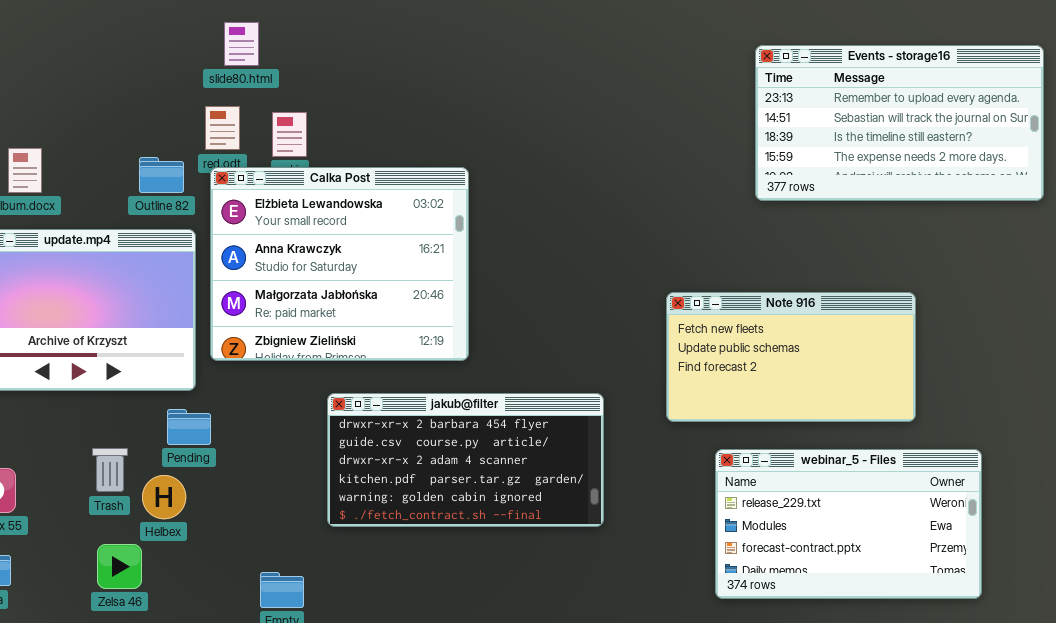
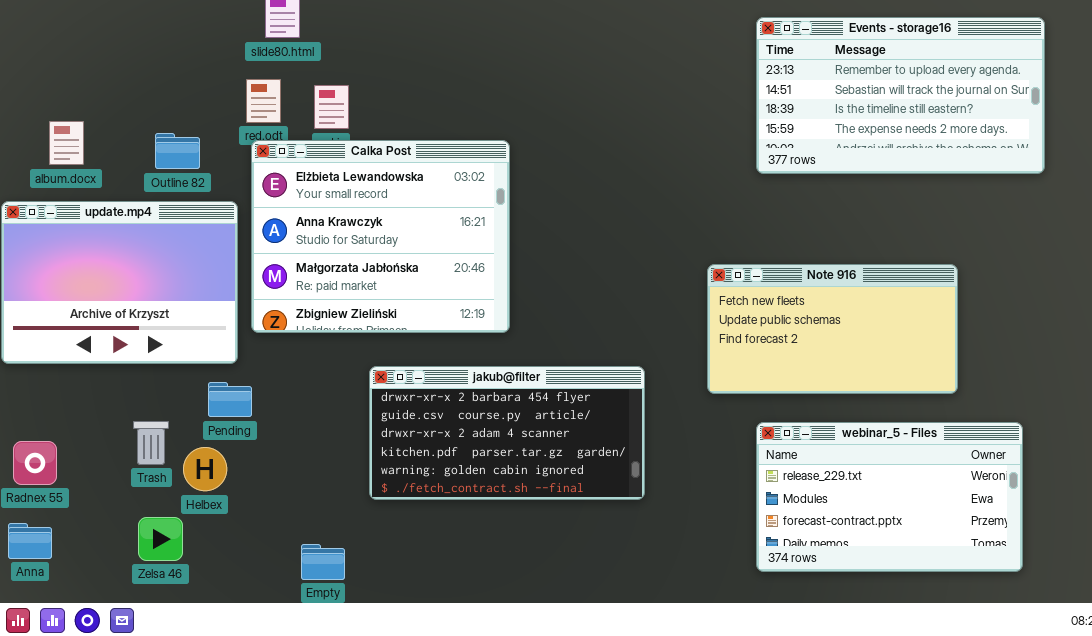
Events - storage16: [755,45,1044,201] -> [756,17,1045,174], moved
Outline 82: [139,157,184,193] -> [155,133,200,169], moved

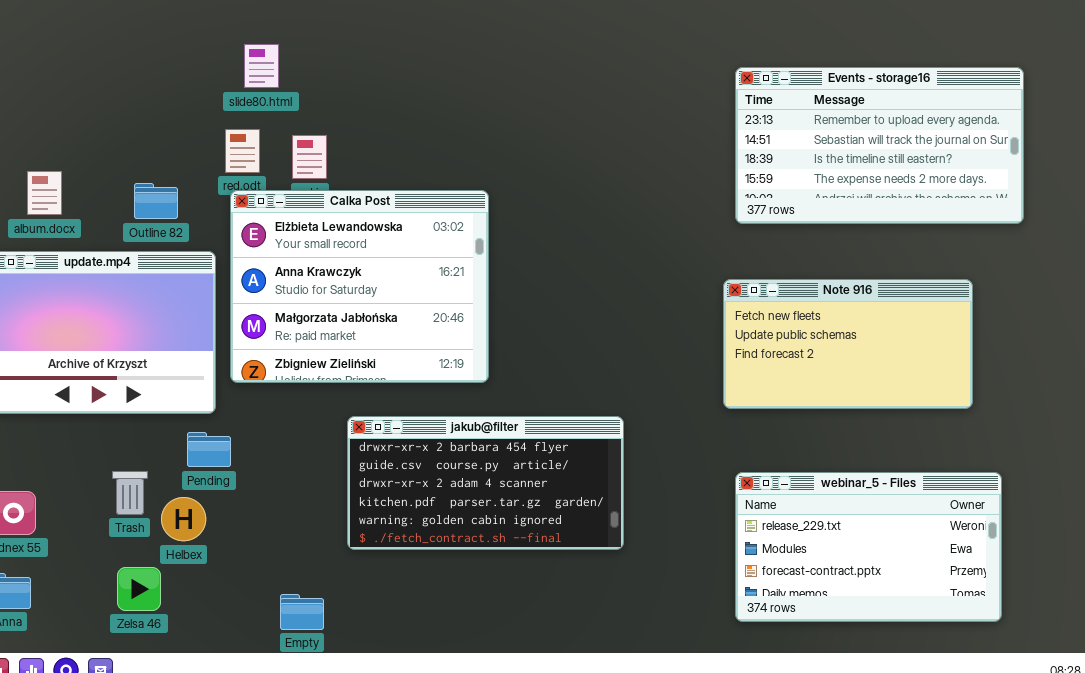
Note 916: [707,264,958,394] -> [723,279,973,409], moved

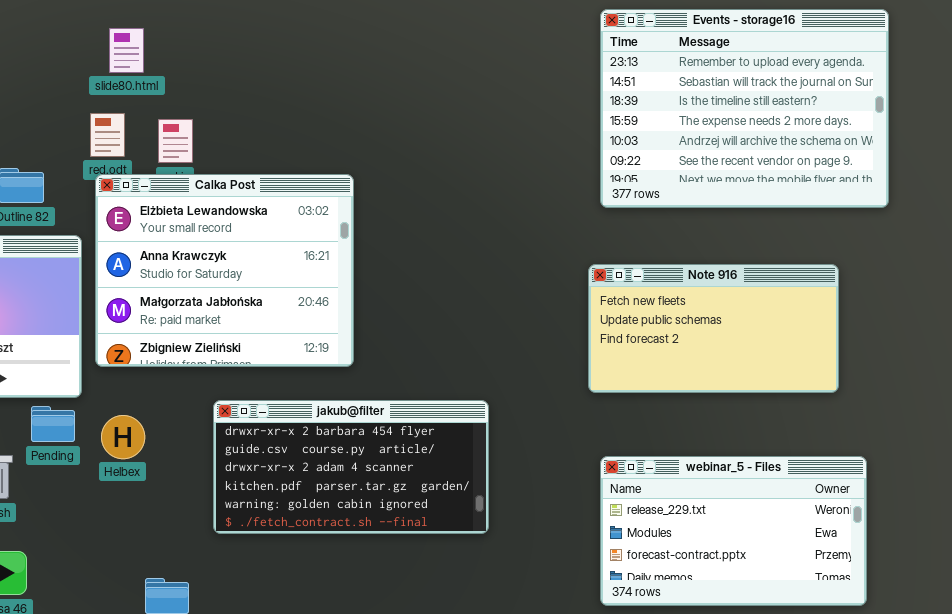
Events - storage16: [735,67,1024,224] -> [600,9,889,208], resized
Pending: [187,432,231,467] -> [31,406,75,442], moved
Helbex: [161,497,206,541] -> [101,415,145,459], moved

